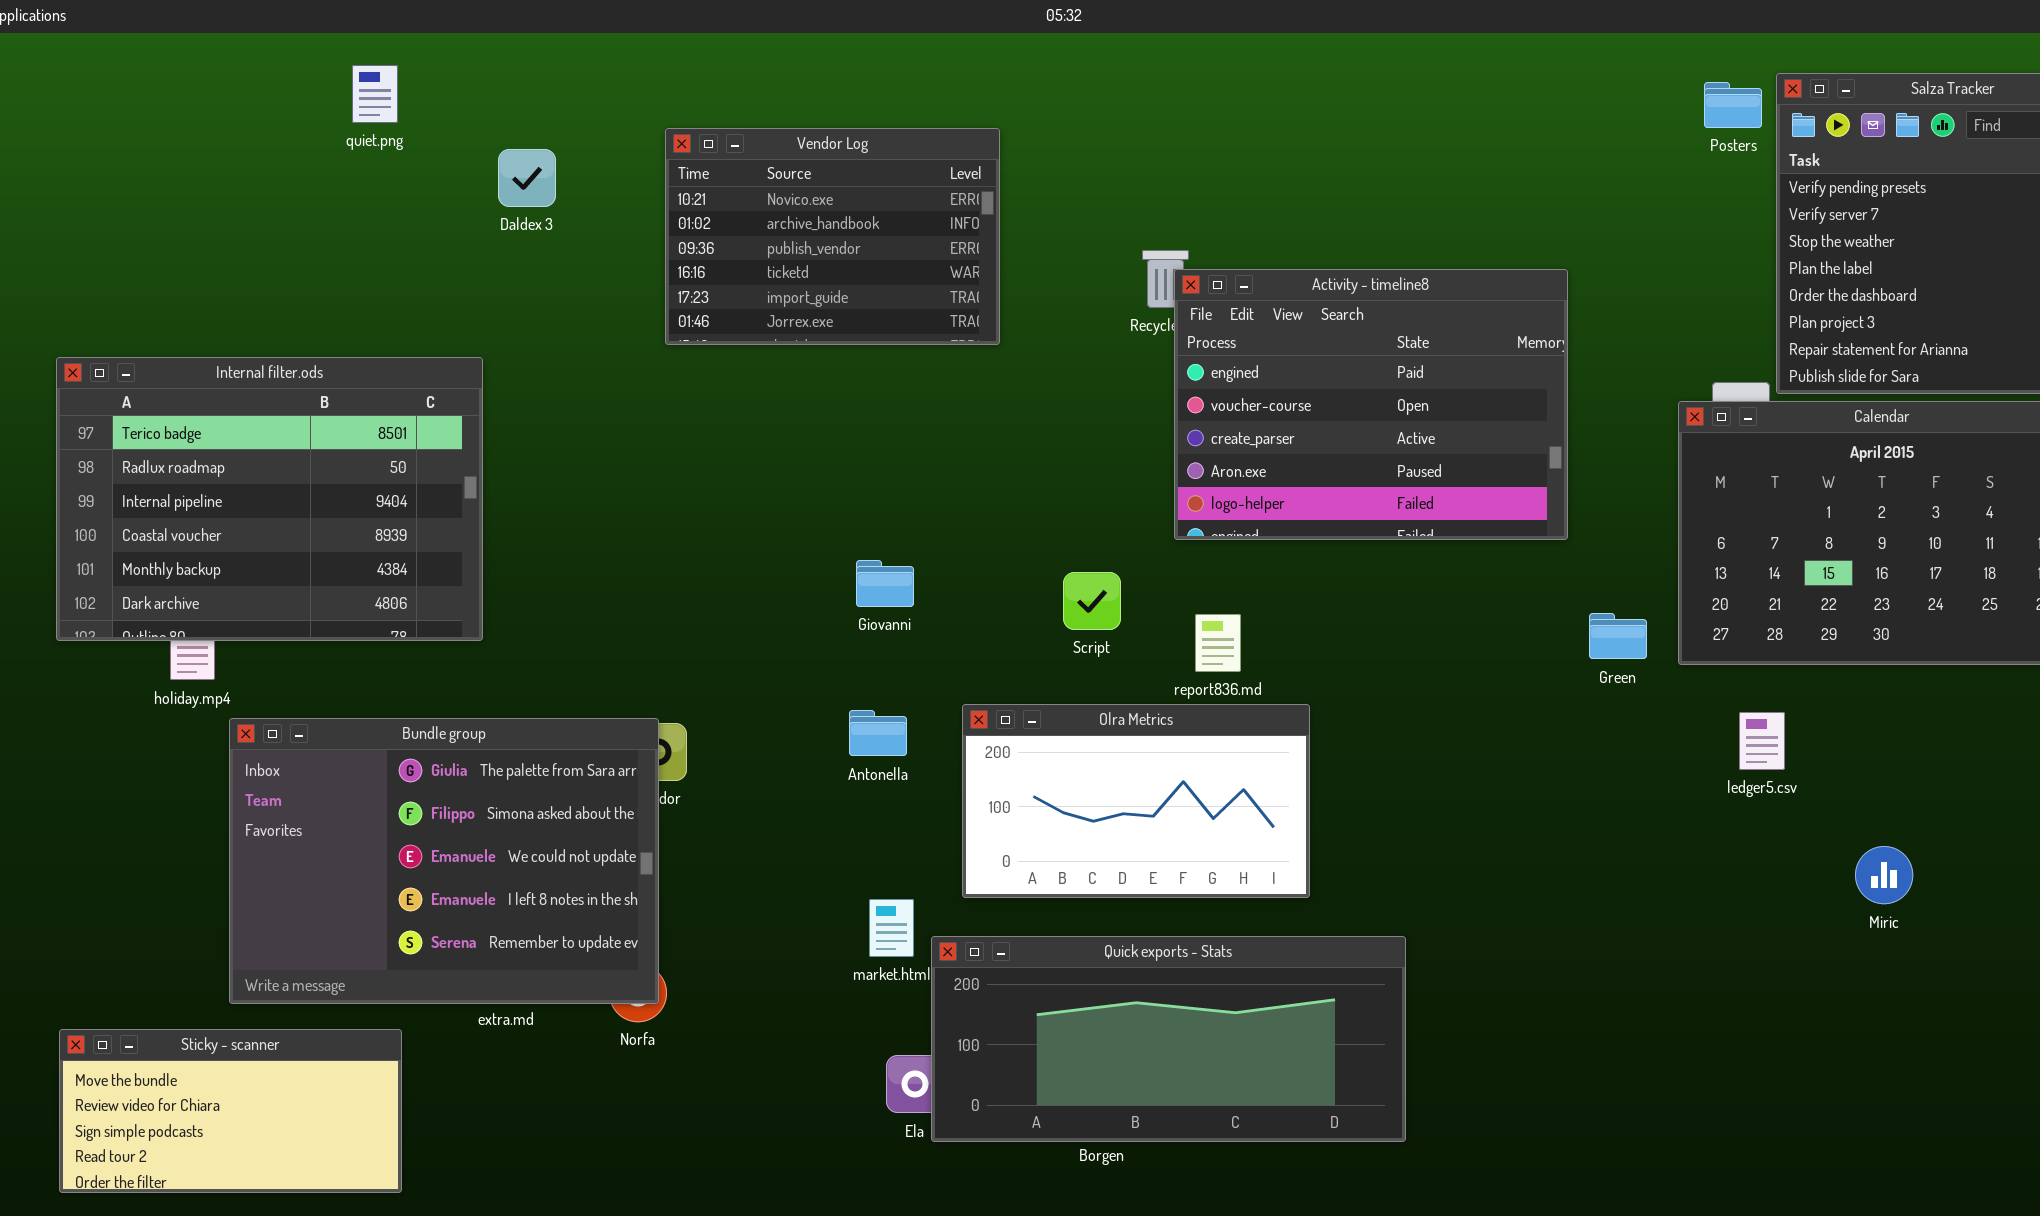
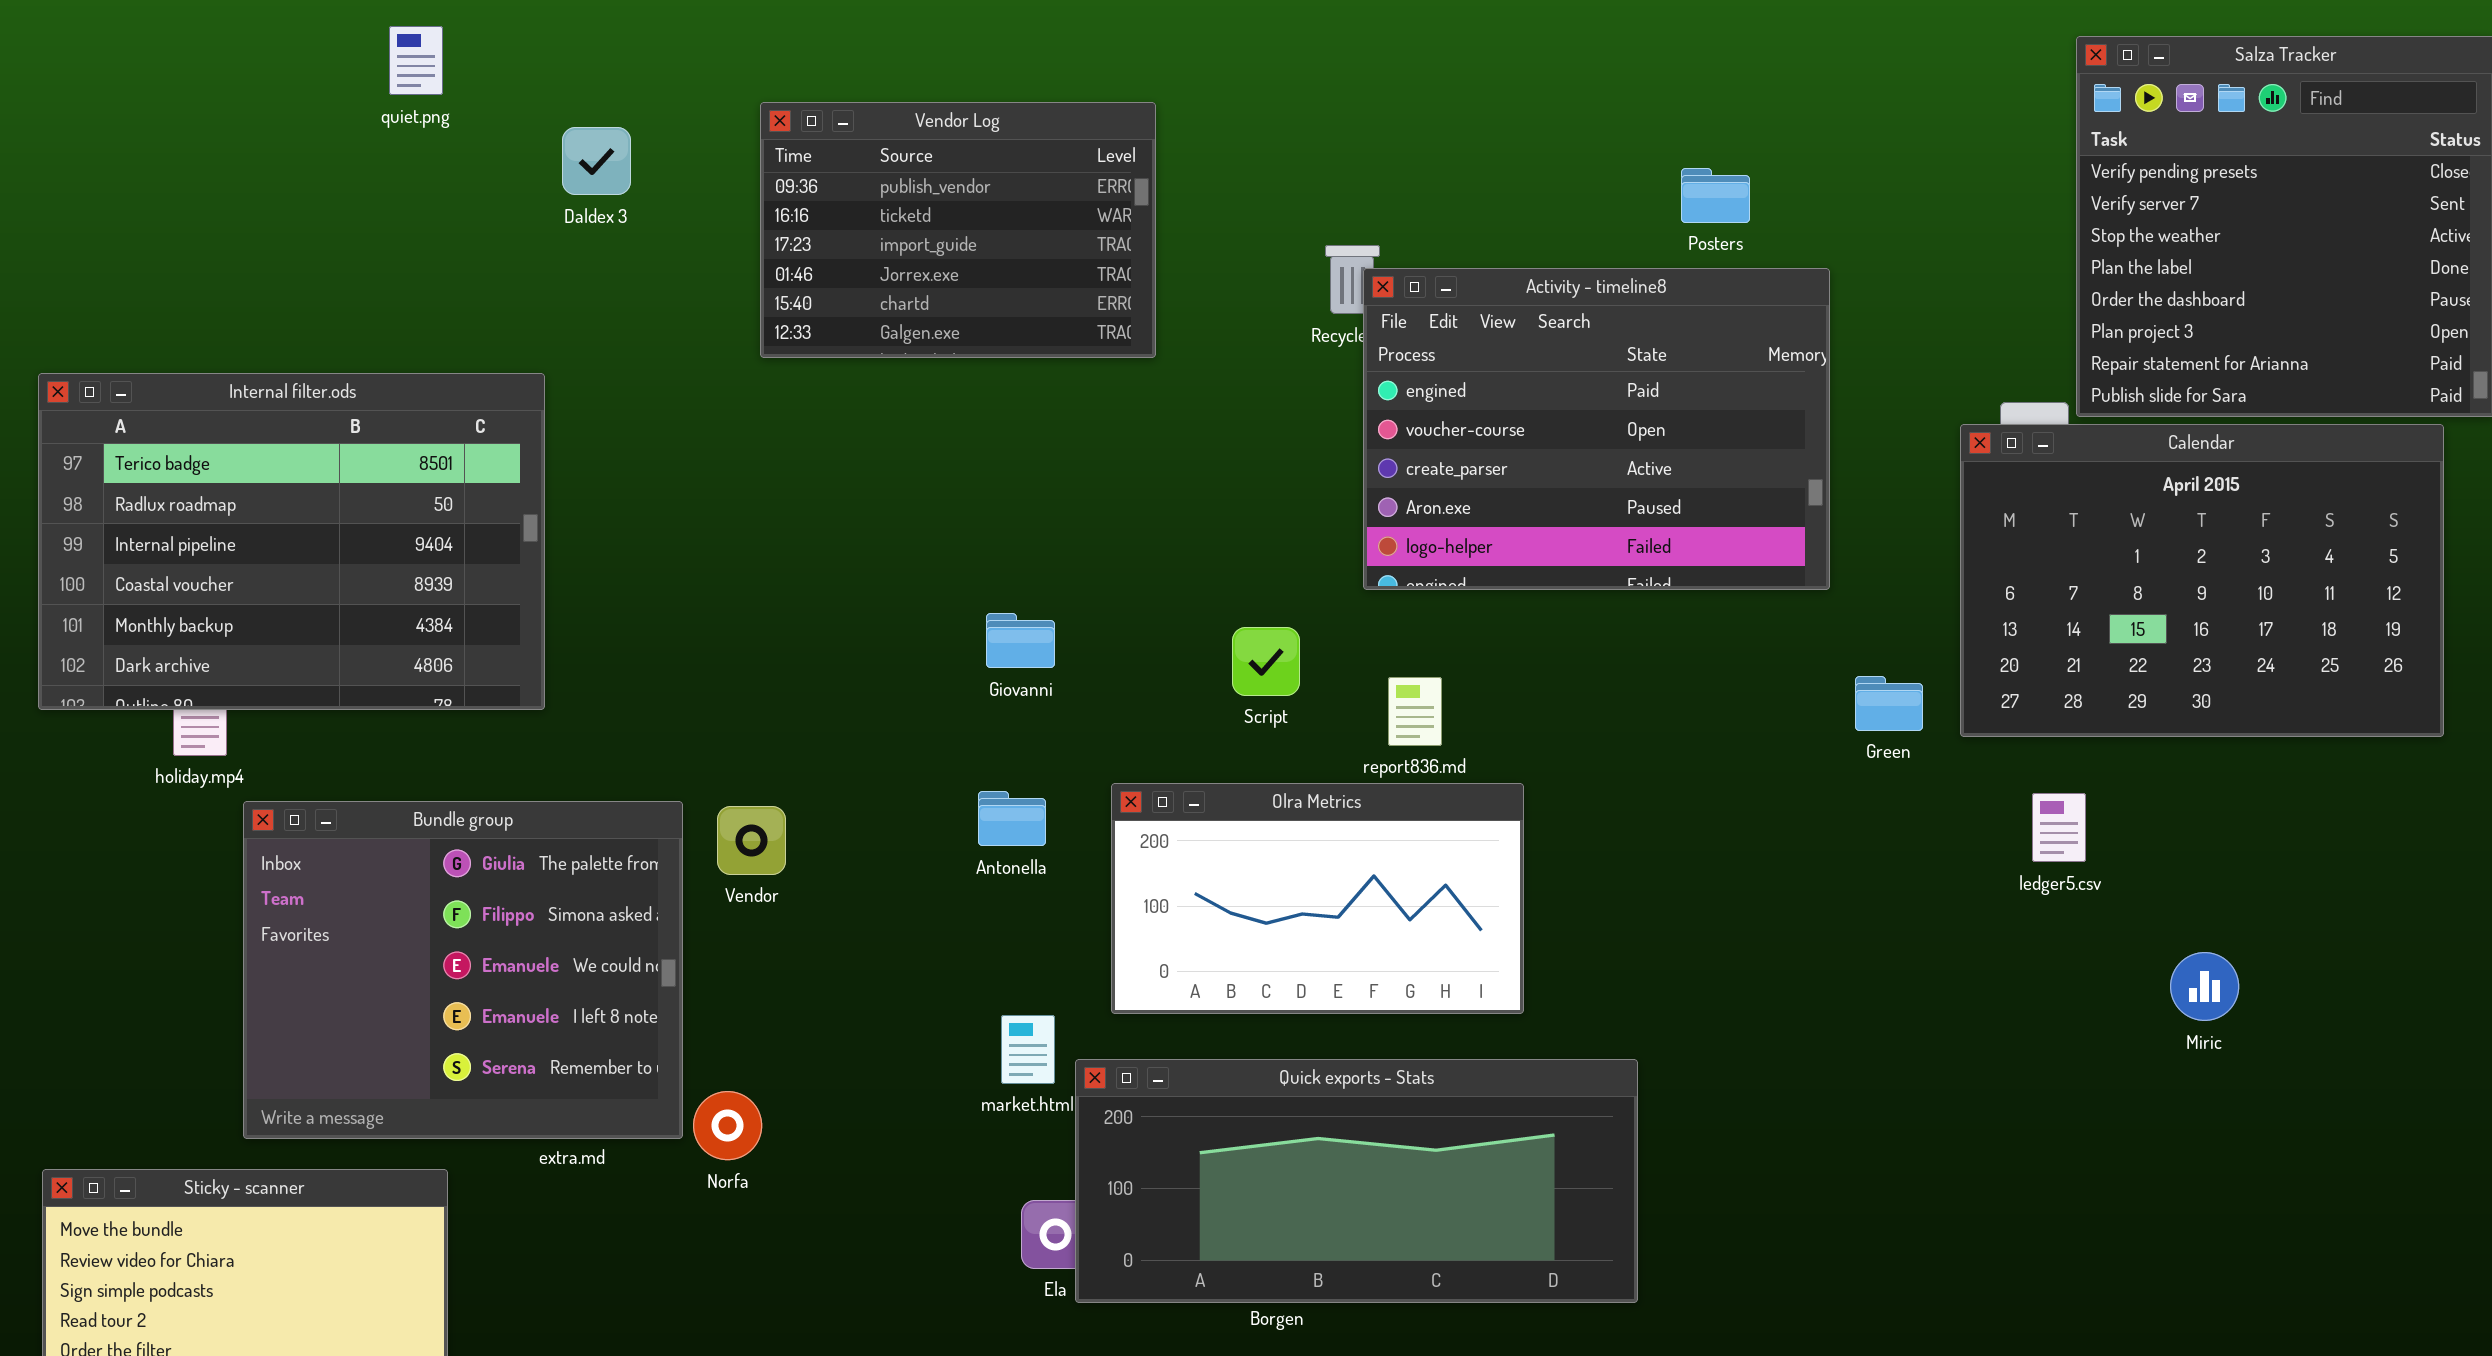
Posters: [1704,82,1762,128] -> [1681,168,1750,223], moved
Vendor Log: [665,128,1000,345] -> [760,102,1156,358], scrolled down 2 rows
Bundle group: [229,718,659,1004] -> [243,801,683,1139], resized

